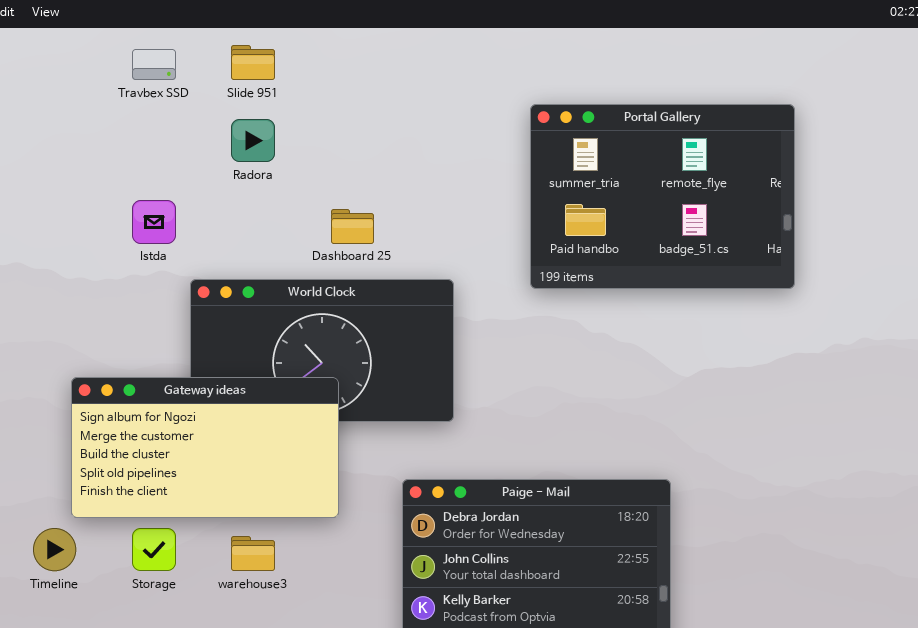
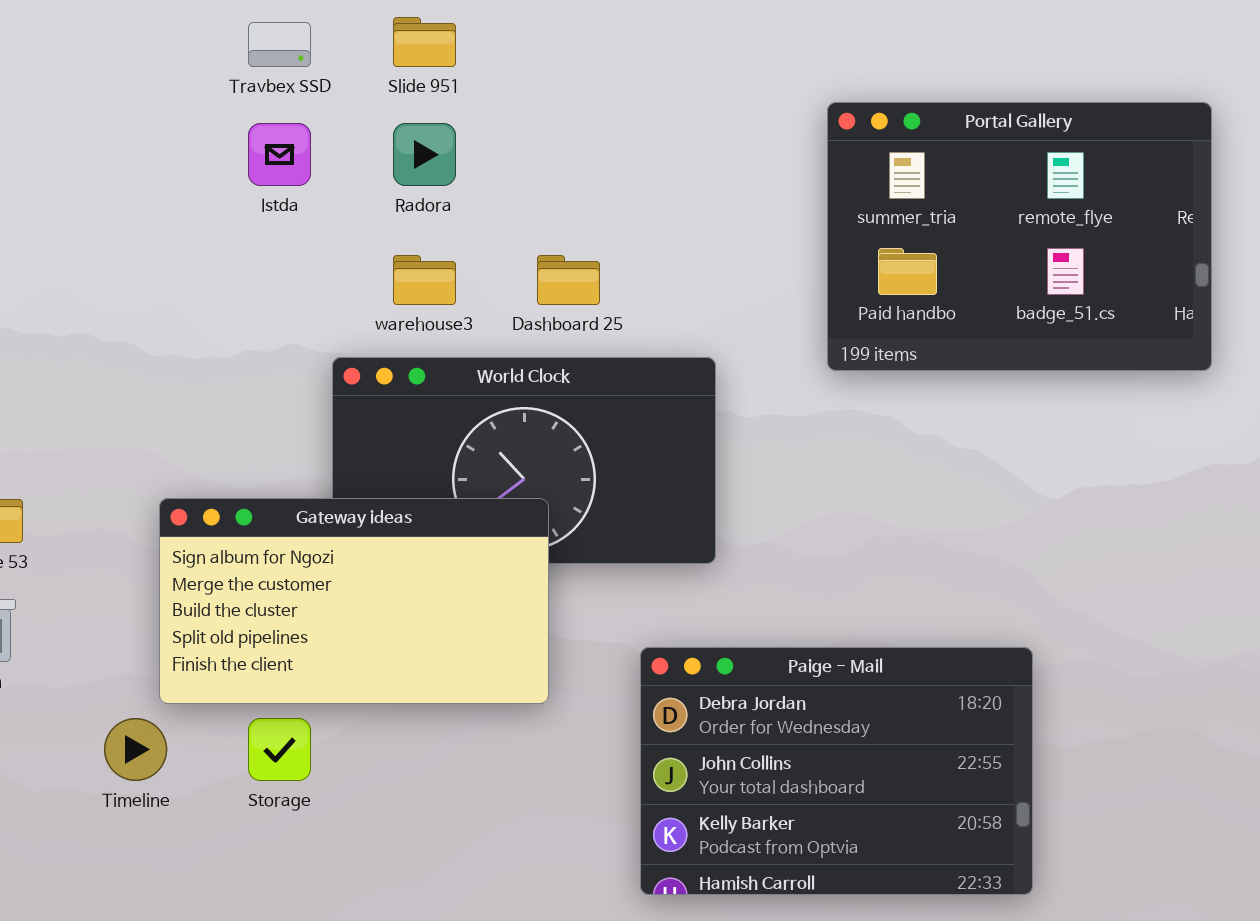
Istda: [132,200,176,244] -> [248,123,311,186], moved
warehouse3: [231,536,275,571] -> [393,255,456,305], moved

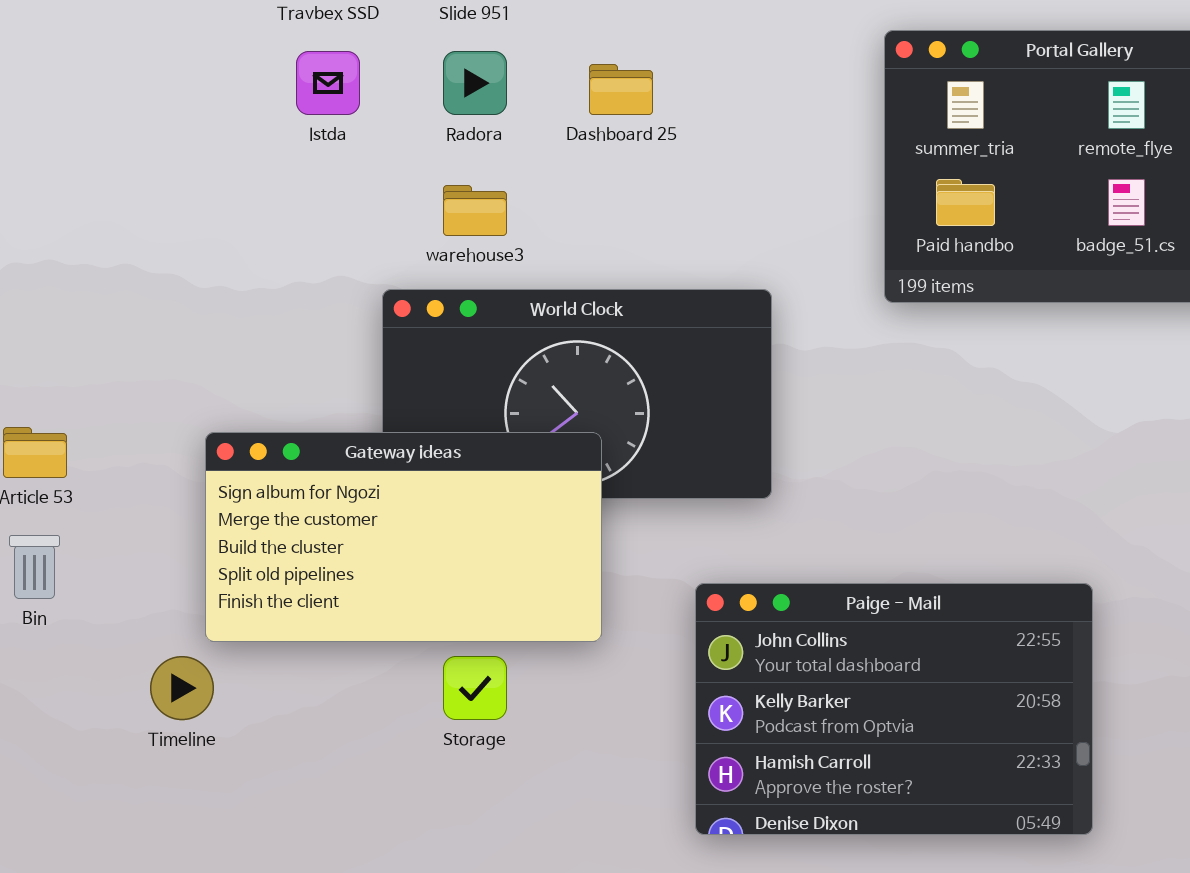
Dashboard 25: [537,255,600,305] -> [589,64,653,115], moved
Paige - Mail: [640,647,1033,895] -> [695,583,1093,835], scrolled down 1 row
Storage: [248,718,311,781] -> [443,656,507,720], moved

